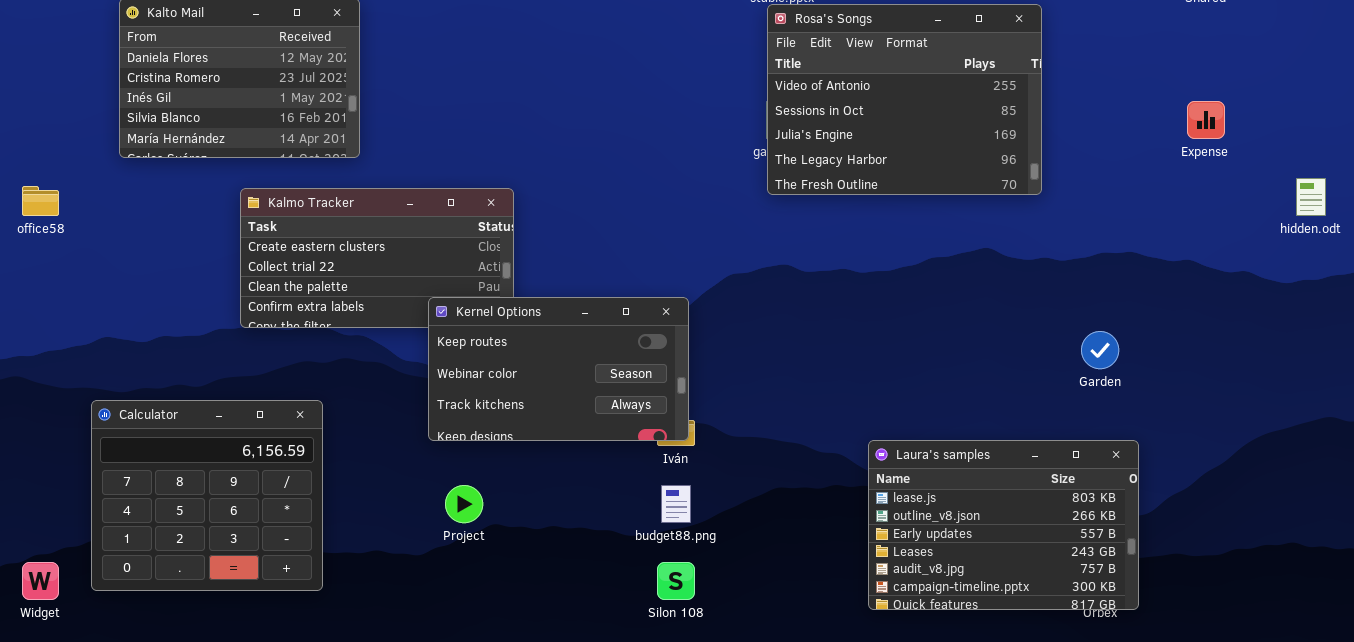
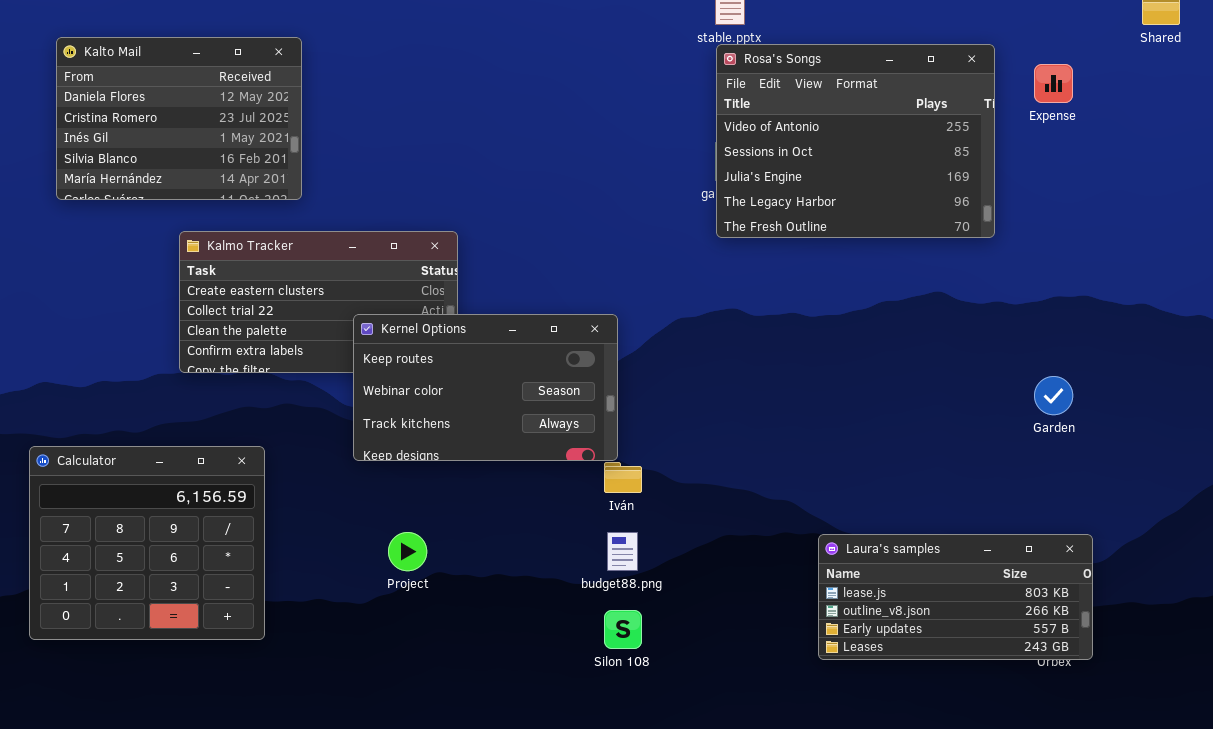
Expense: [1187,101,1225,139] -> [1034,64,1073,103], moved
Kernel Options: [428,297,689,441] -> [353,314,618,461], moved
Laura's samples: [868,440,1139,610] -> [818,534,1093,660], resized

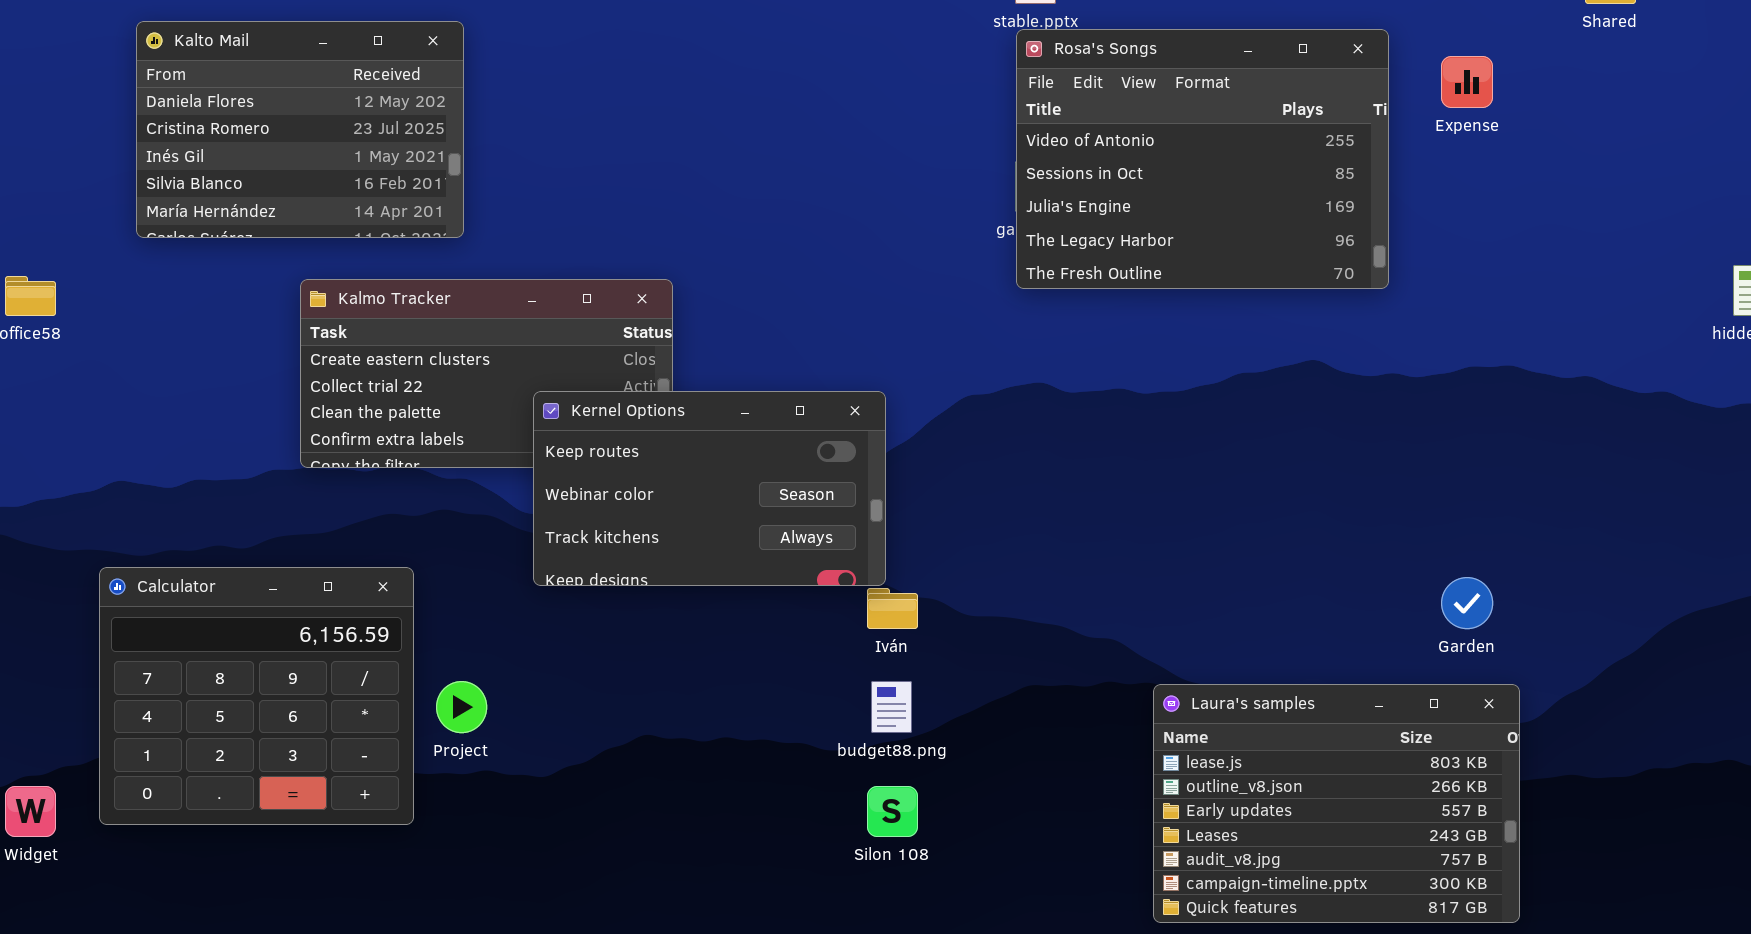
Garden: [1034,376,1073,415] -> [1441,577,1493,629], moved
Project: [388,532,427,571] -> [436,681,487,733], moved
Laura's samples: [818,534,1093,660] -> [1153,684,1520,923], resized

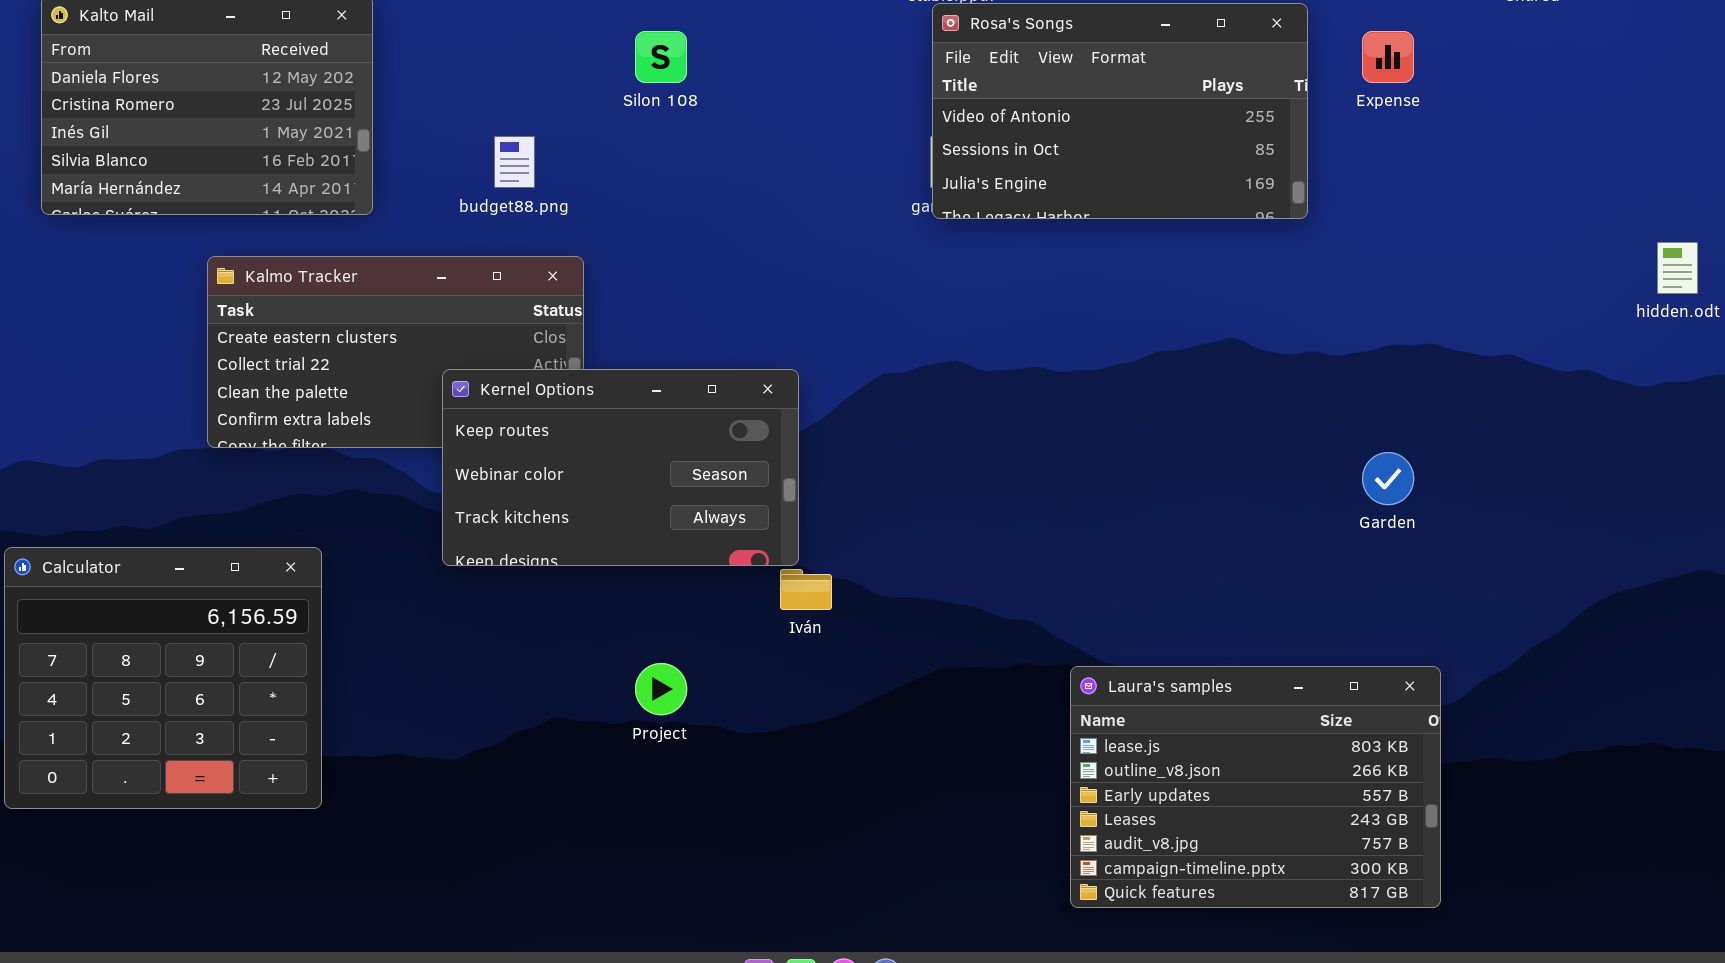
Rosa's Songs: [1016,29,1389,289] -> [932,3,1308,219], resized
Garden: [1441,577,1493,629] -> [1362,452,1414,505], moved
Project: [436,681,487,733] -> [635,663,687,715], moved
budget88.png: [871,681,912,733] -> [494,136,535,188], moved
Silon 108: [867,786,918,837] -> [635,31,687,83], moved

